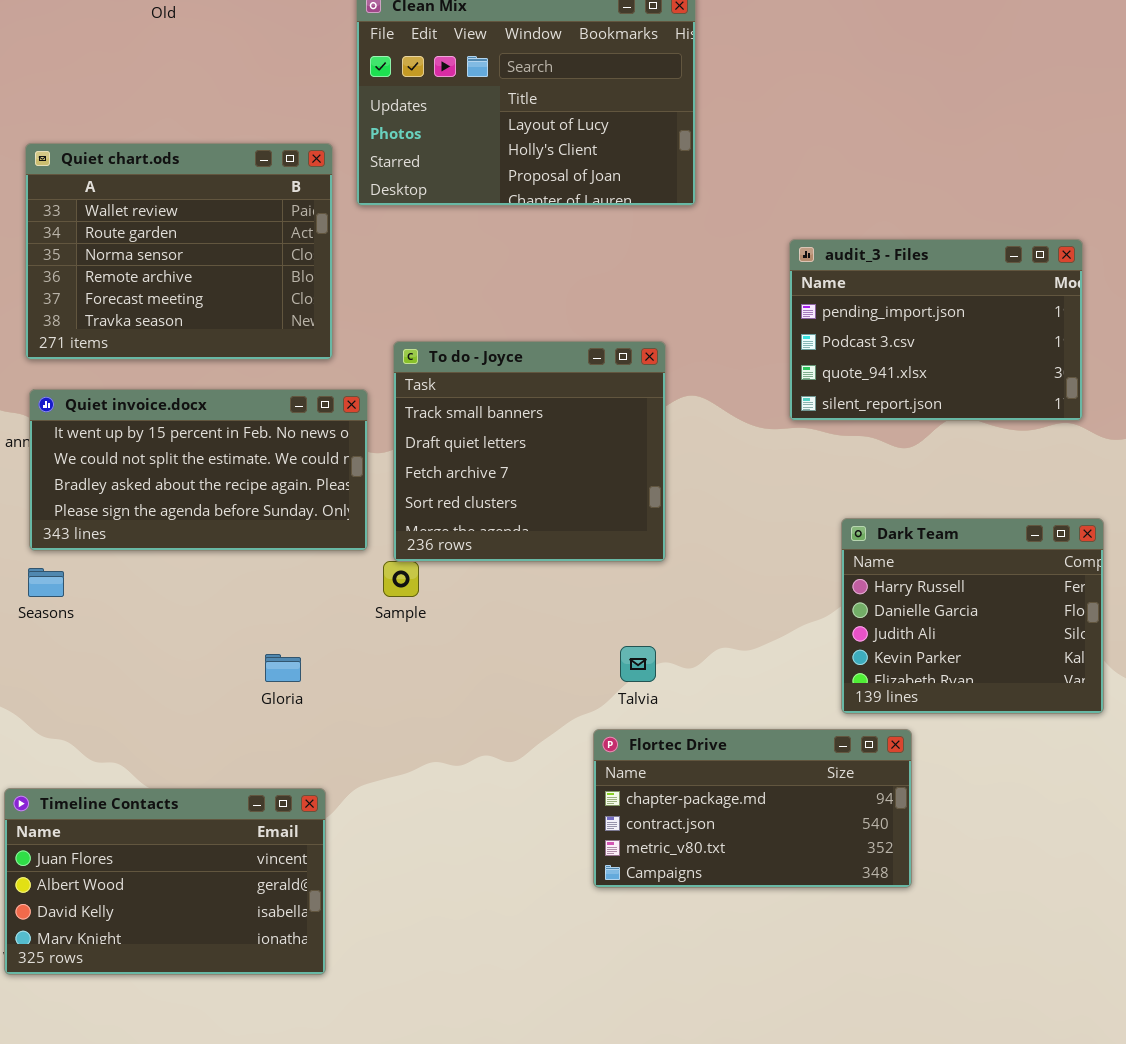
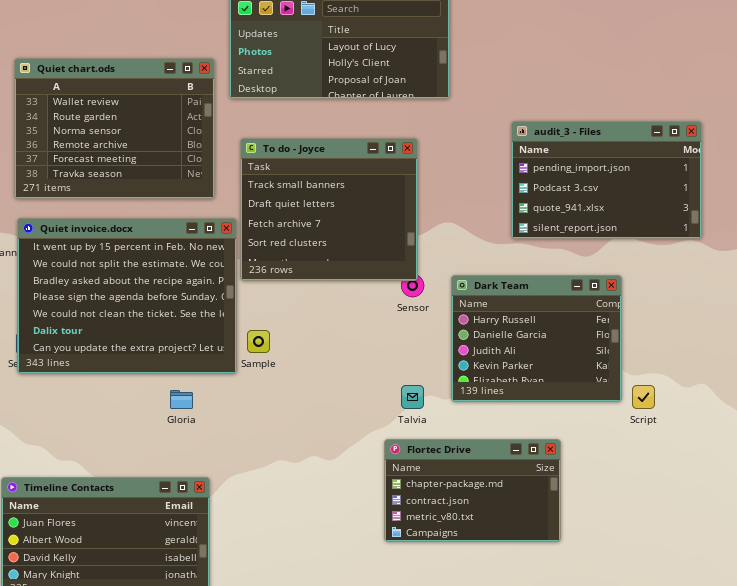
To do - Joyce: [393,341,666,562] -> [240,138,418,281], moved
Quiet invoice.docx: [29,389,368,551] -> [17,218,237,374], resized
Dark Team: [841,518,1104,714] -> [451,275,622,402], moved
Flortec Drive: [593,729,912,888] -> [384,439,561,542], resized

